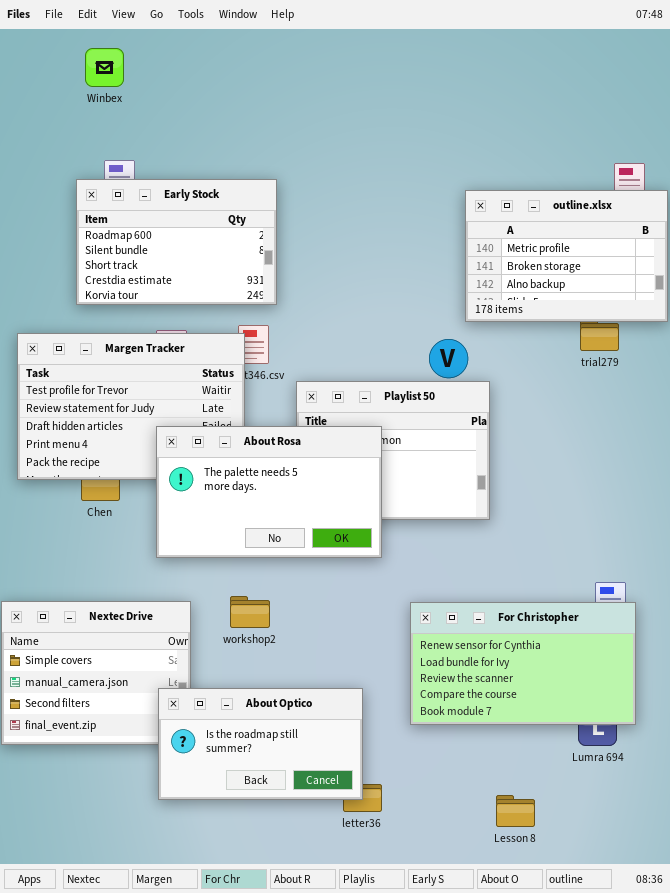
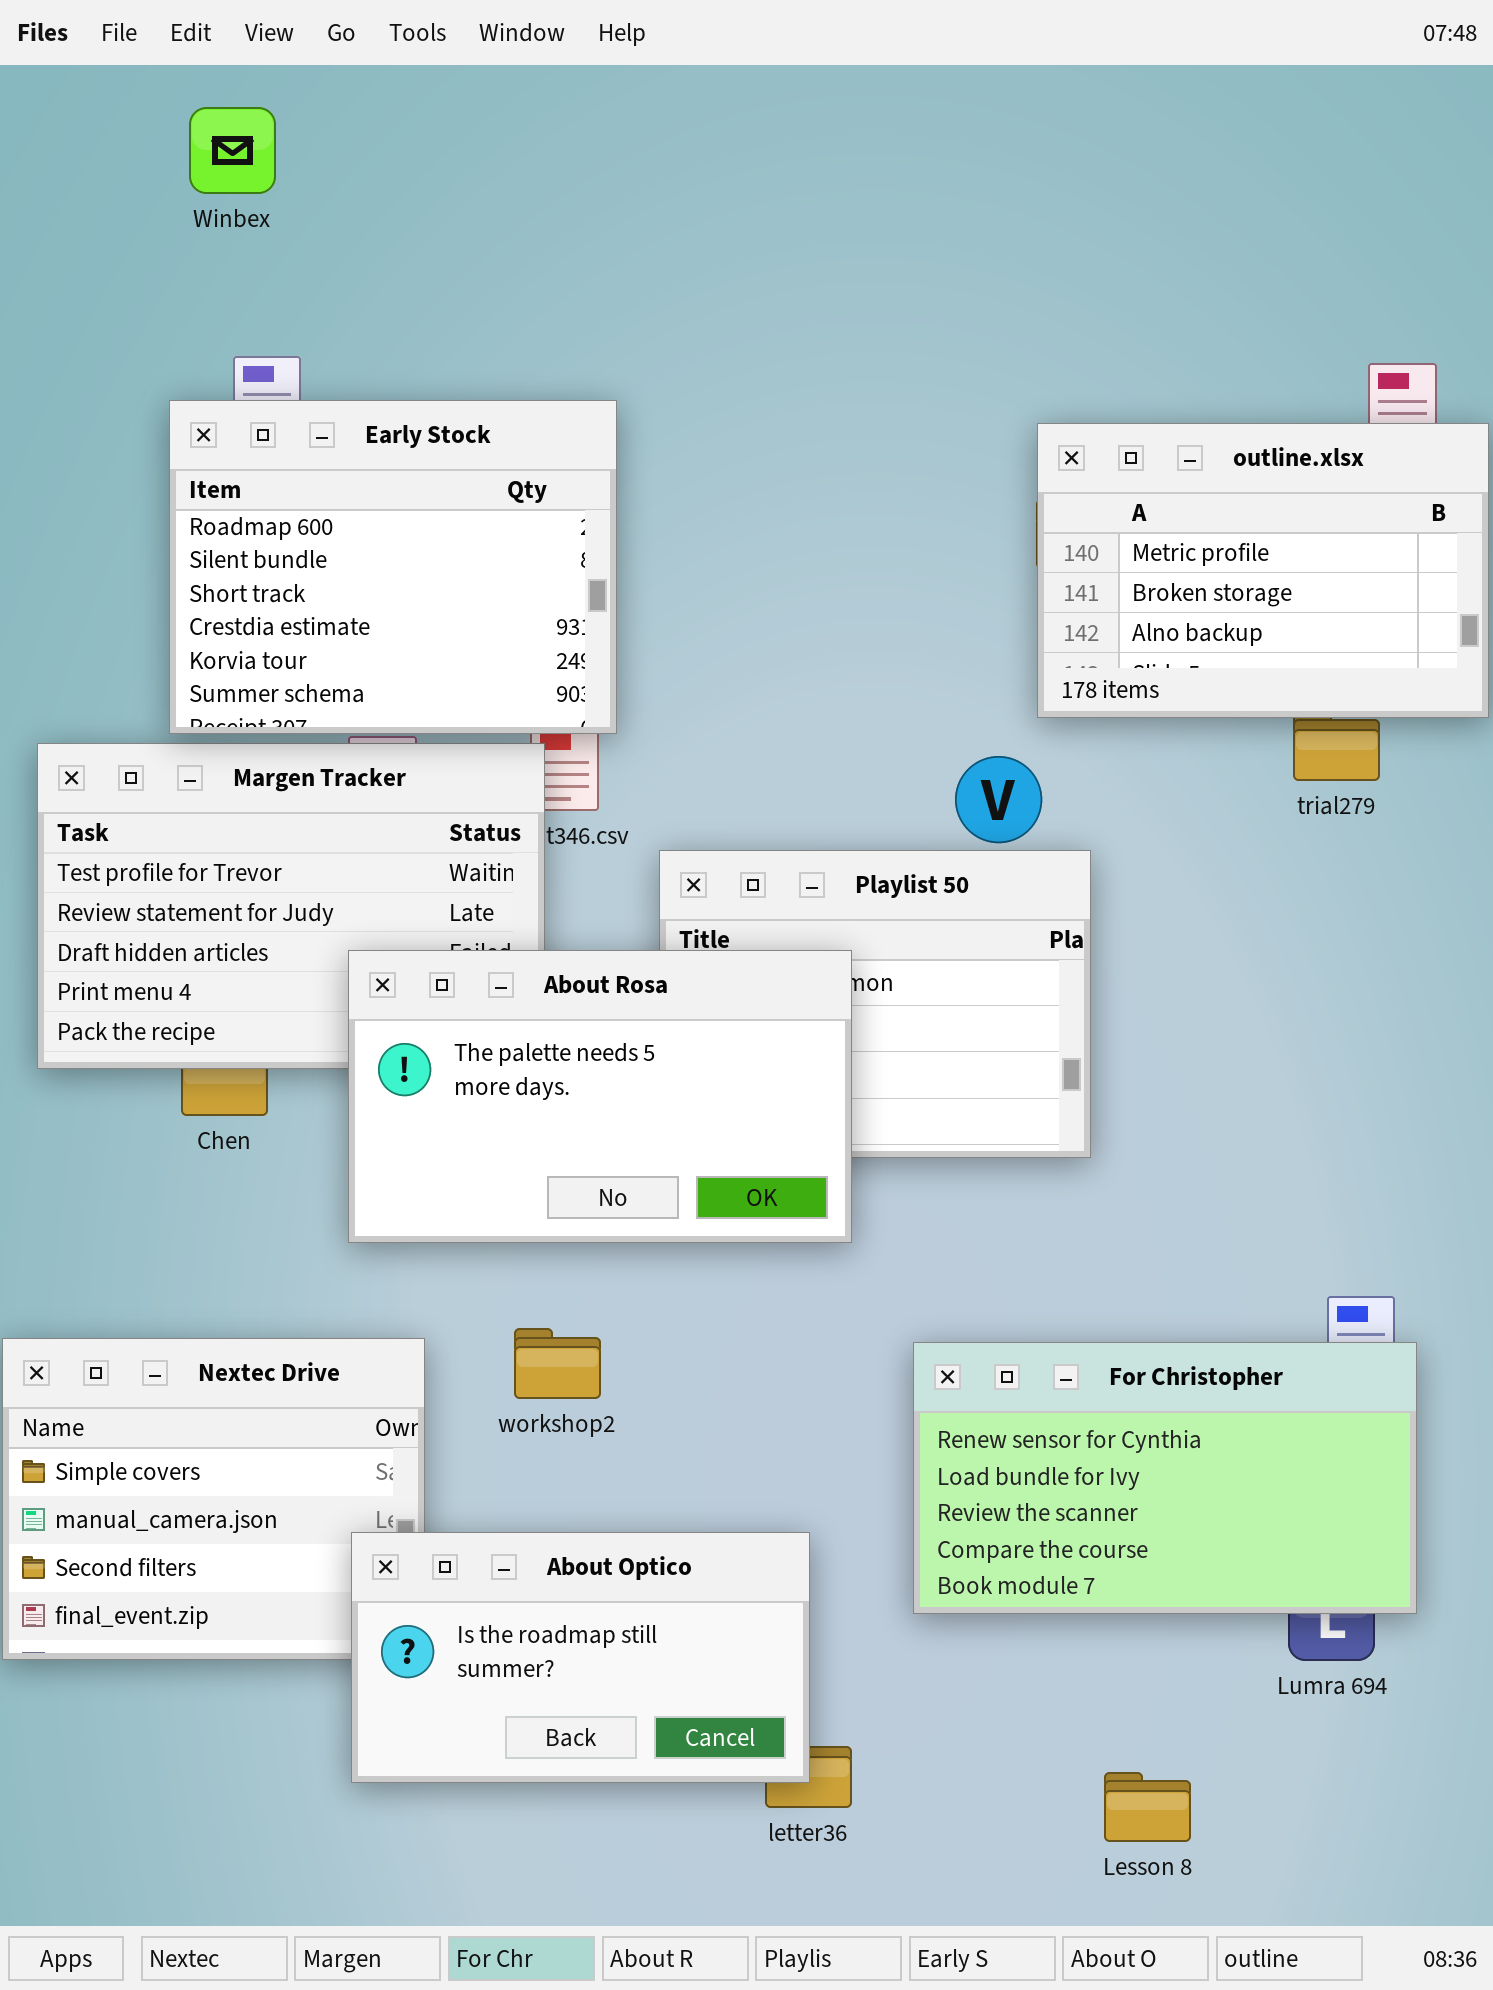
Early Stock: [76,179,277,305] -> [169,400,617,734], resized

